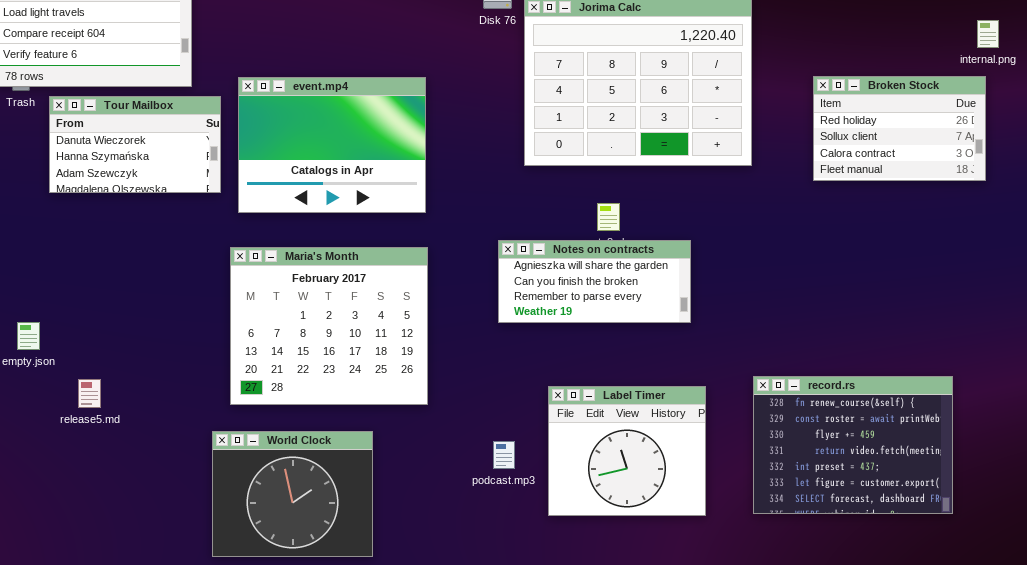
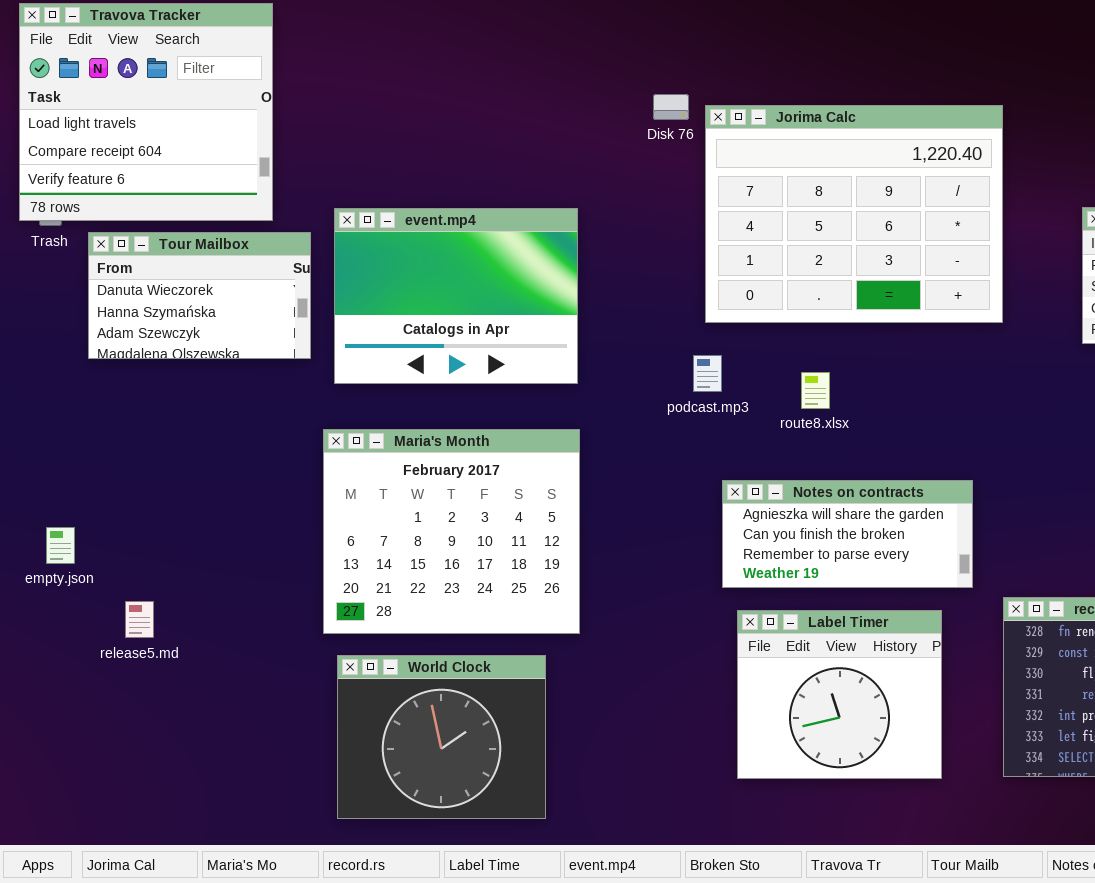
Notes on contracts: [498,240,691,323] -> [722,480,973,588], moved
World Clock: [212,431,373,557] -> [337,655,546,819], moved
podcast.mp3: [493,441,515,469] -> [693,355,722,392], moved

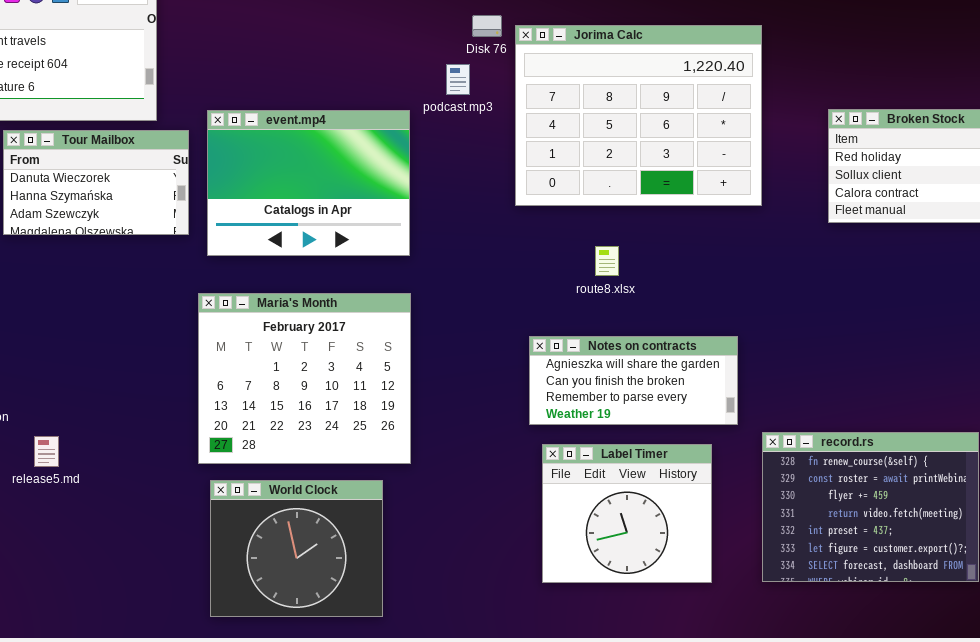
podcast.mp3: [693,355,722,392] -> [446,64,470,95], moved

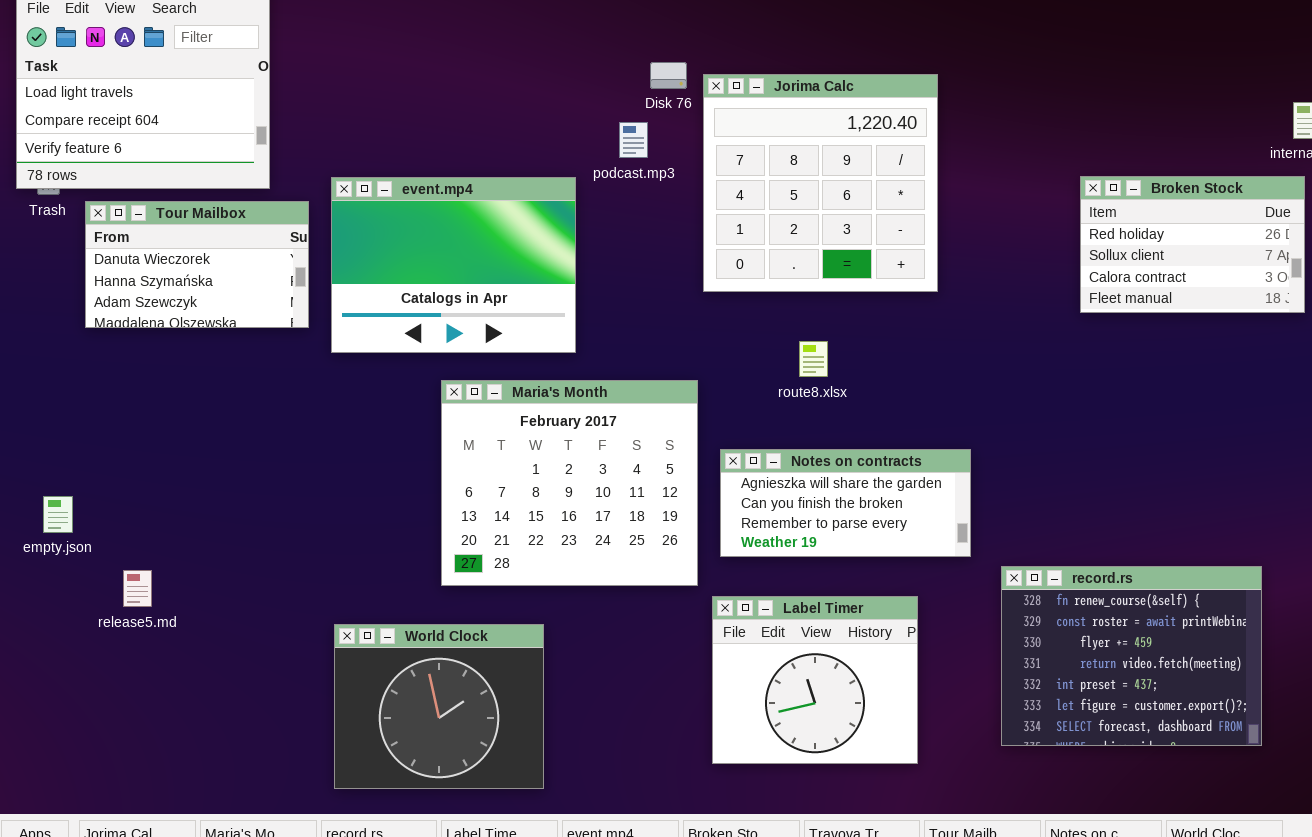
Jorima Calc: [515,25,762,206] -> [703,74,938,292], resized
Maria's Month: [198,293,411,464] -> [441,380,698,586], moved
Label Timer: [542,444,712,583] -> [712,596,918,764], moved

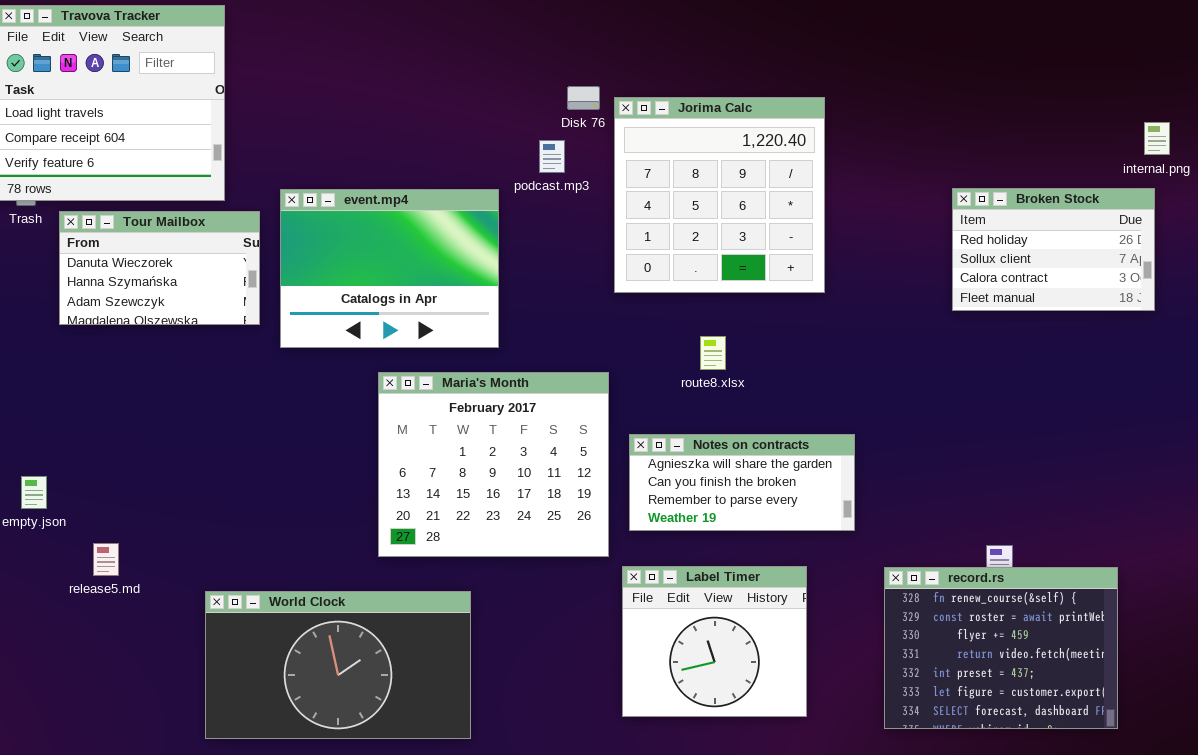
record.rs: [1001,566,1262,746] -> [884,567,1118,729], moved
World Clock: [334,624,544,789] -> [205,591,471,739], resized

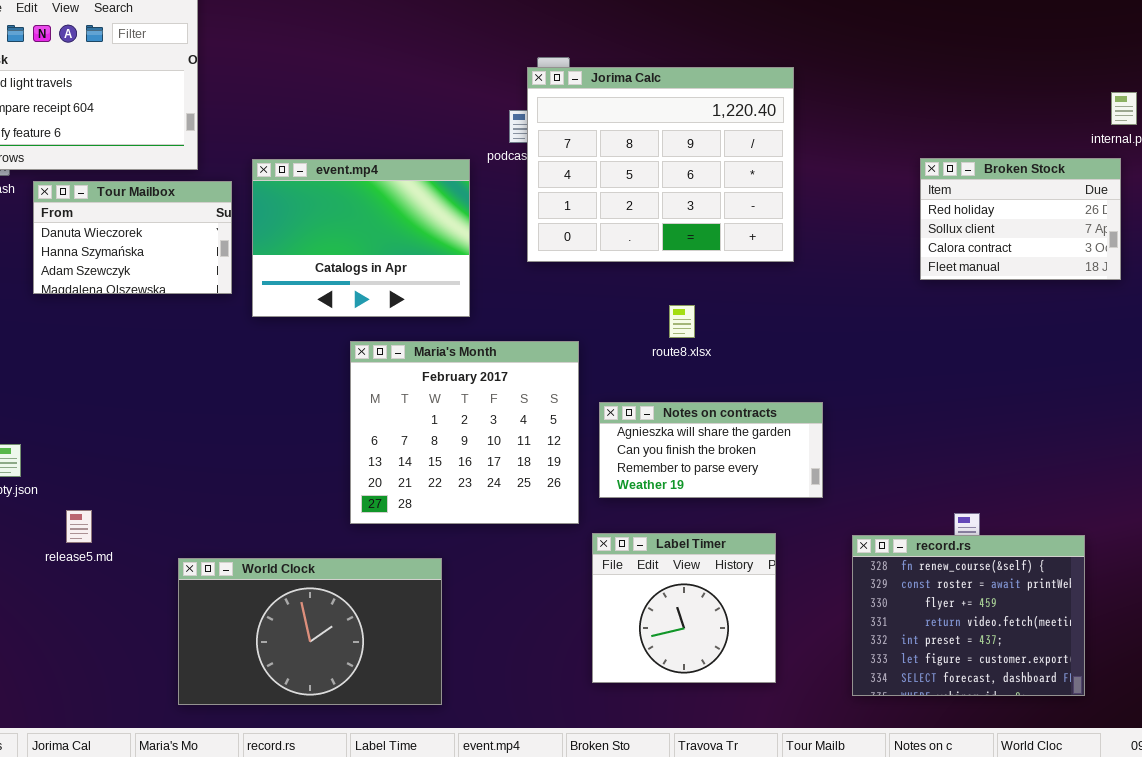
Jorima Calc: [614,97,825,293] -> [527,67,794,262], resized

